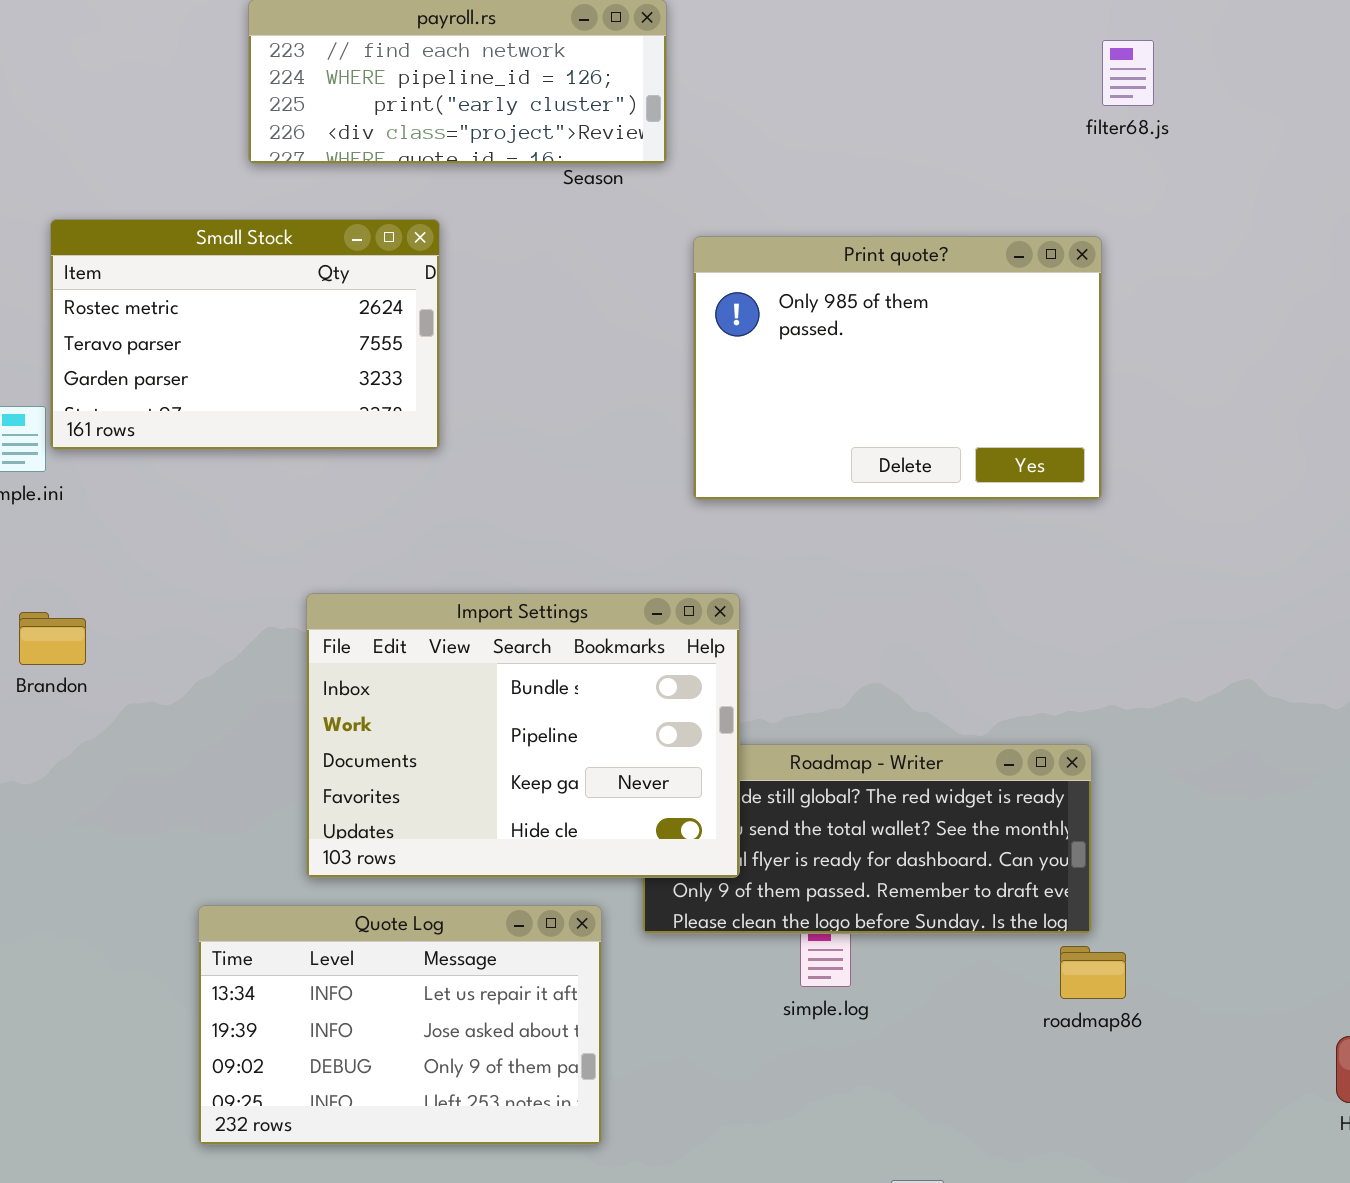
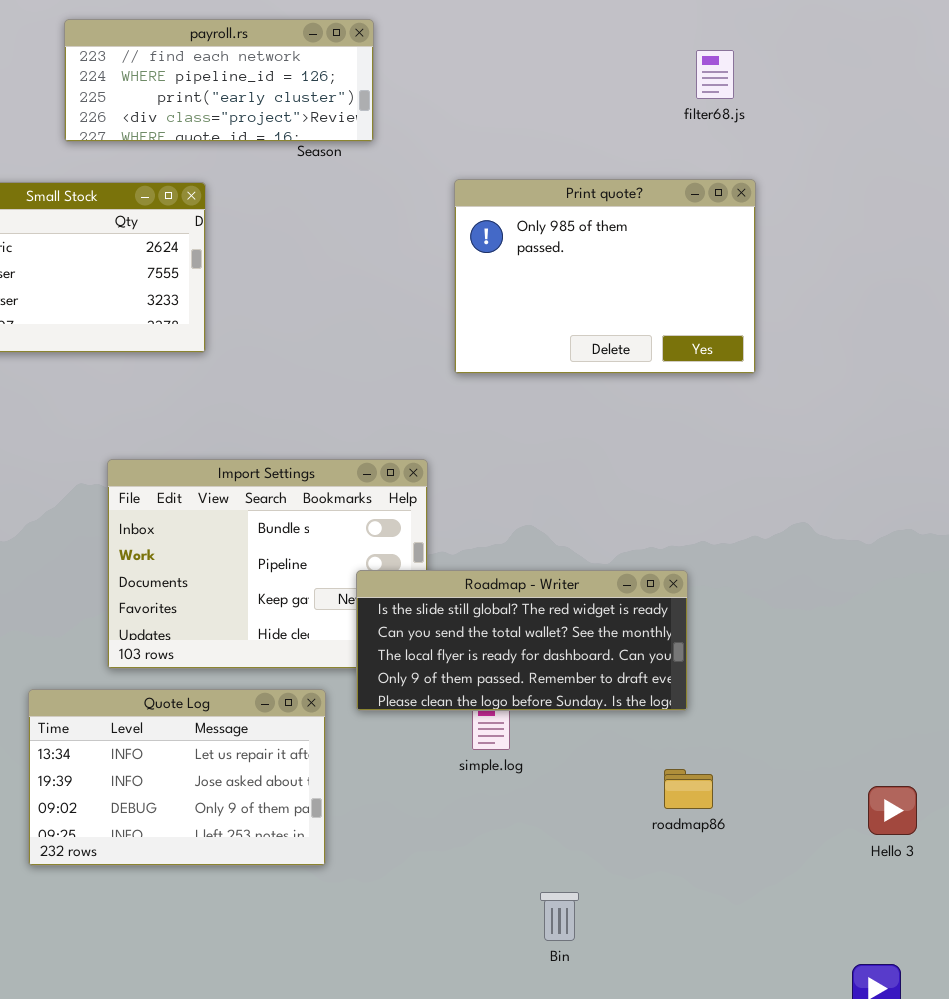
Print quote?: [693,236,1102,500] -> [454,179,756,374], moved
Roadmap - Writer: [642,744,1092,934] -> [356,570,688,711], raised
roadmap86: [1060,946,1126,999] -> [664,769,713,809], moved

